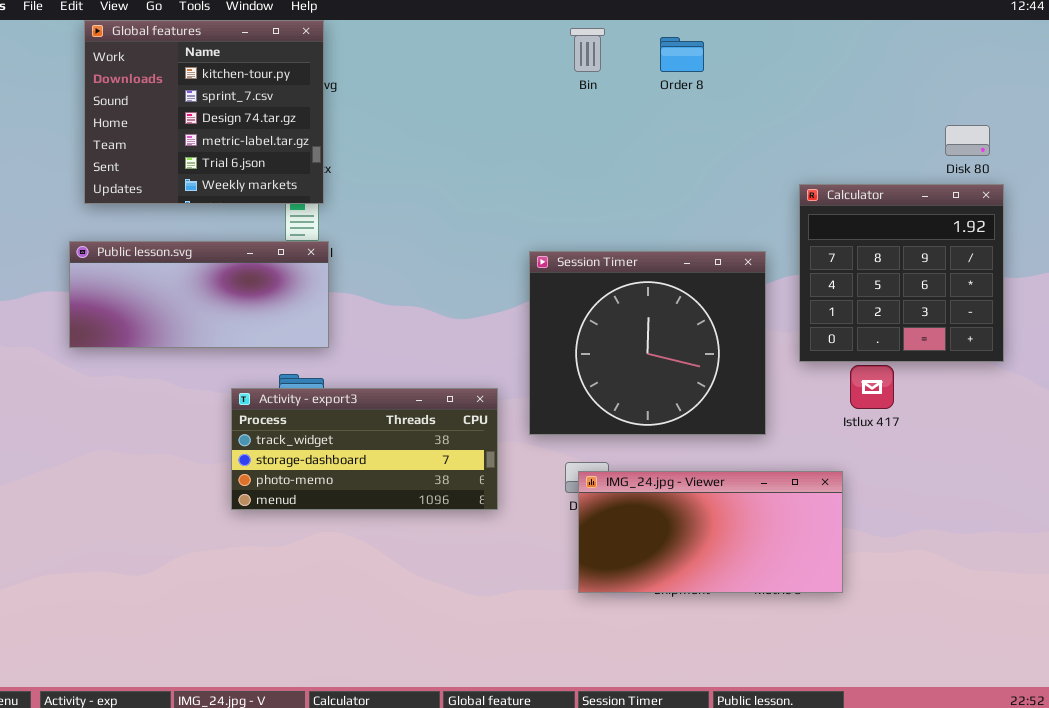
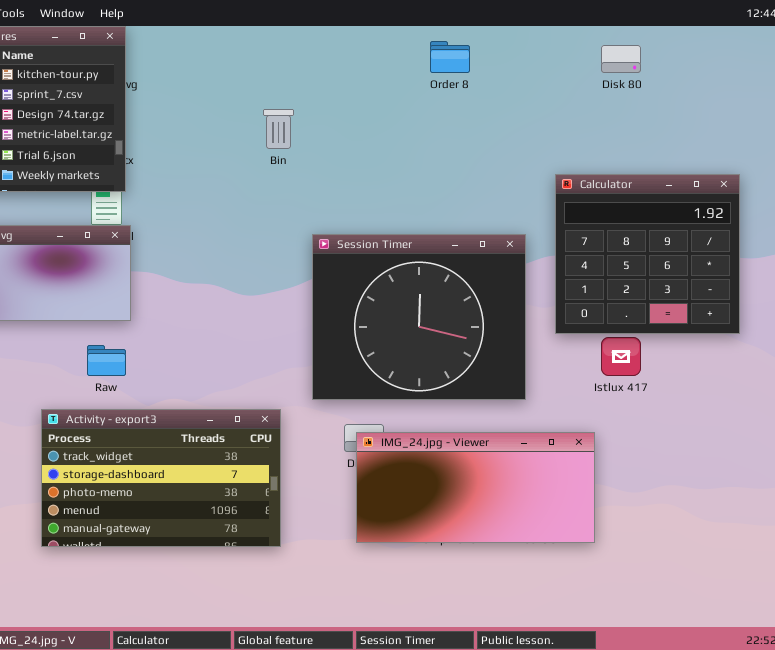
Bin: [570,28,605,72] -> [263,109,294,149], moved
Disk 80: [945,125,990,156] -> [601,45,641,73], moved
Activity - export3: [231,388,498,510] -> [41,409,281,547], moved, resized

